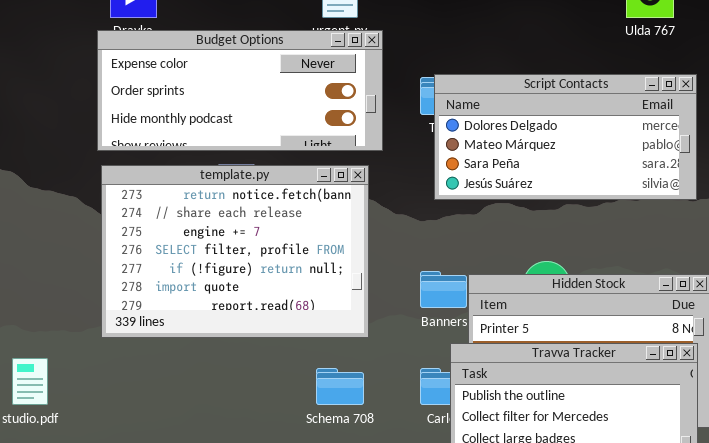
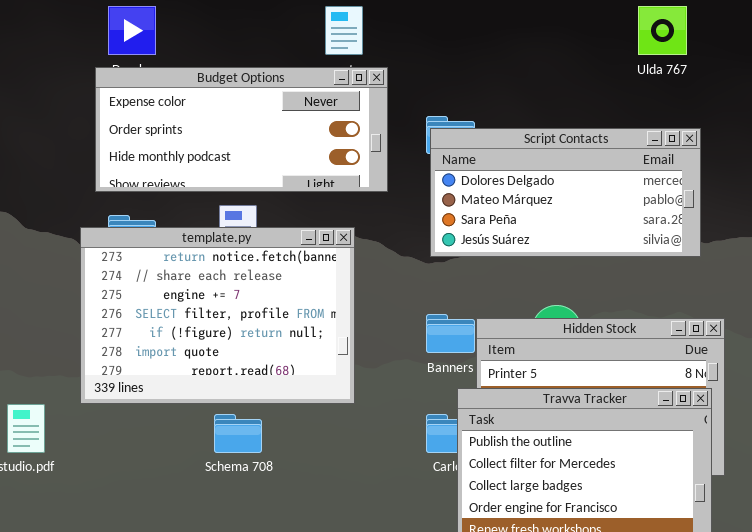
Script Contacts: [434,74,697,200] -> [430,128,701,257], moved
template.py: [101,165,369,338] -> [80,227,355,404], moved
Schema 708: [316,368,364,405] -> [214,414,262,453], moved

